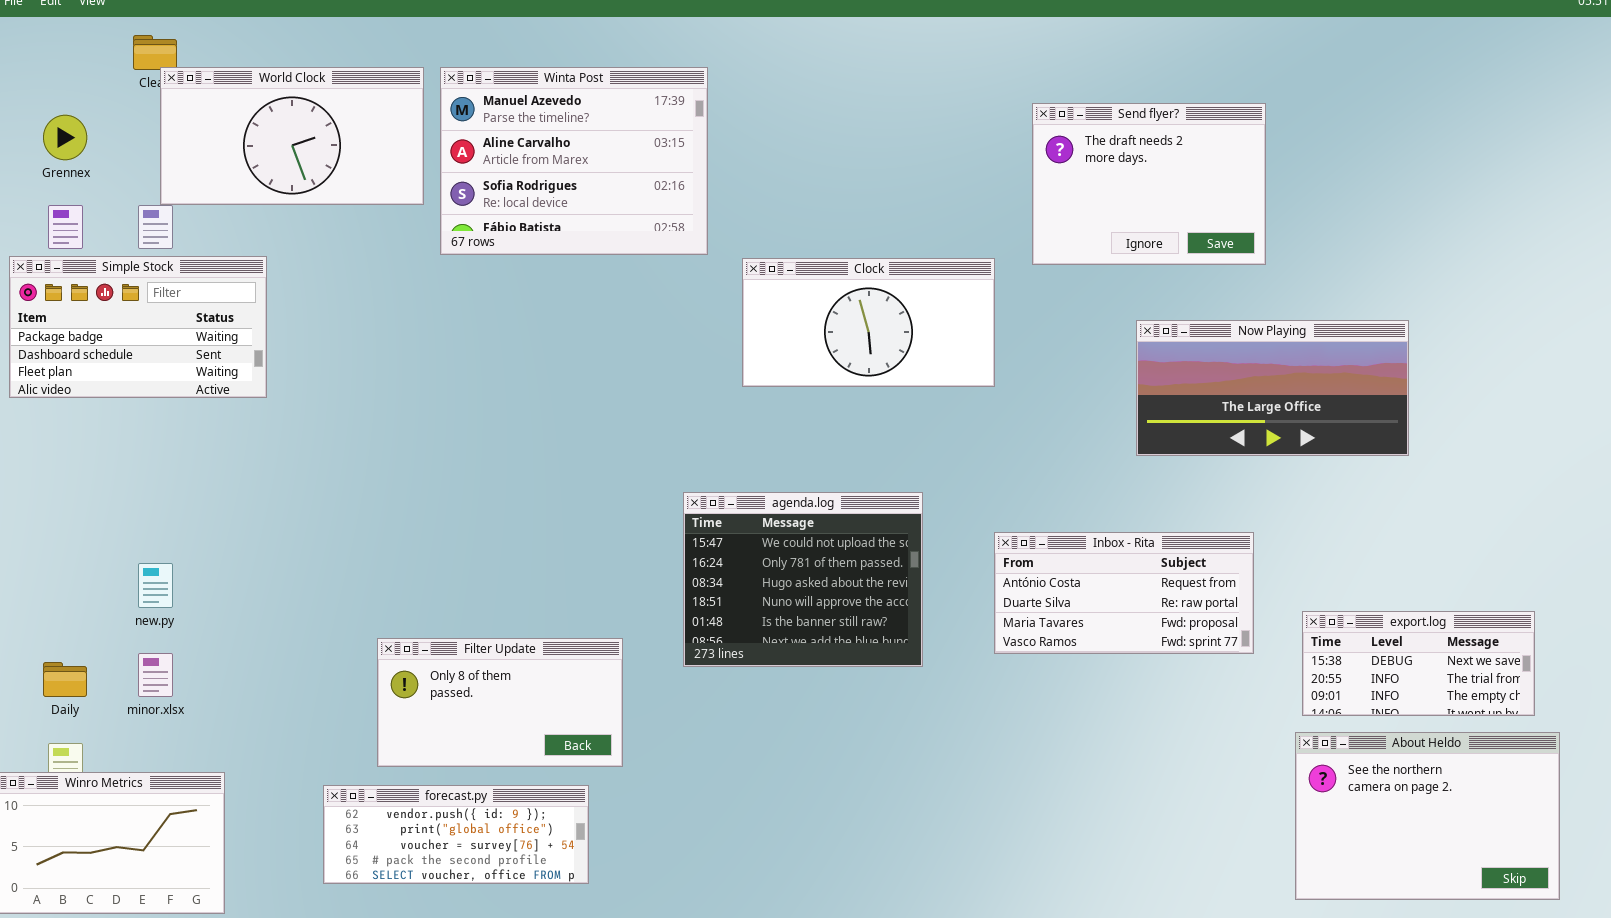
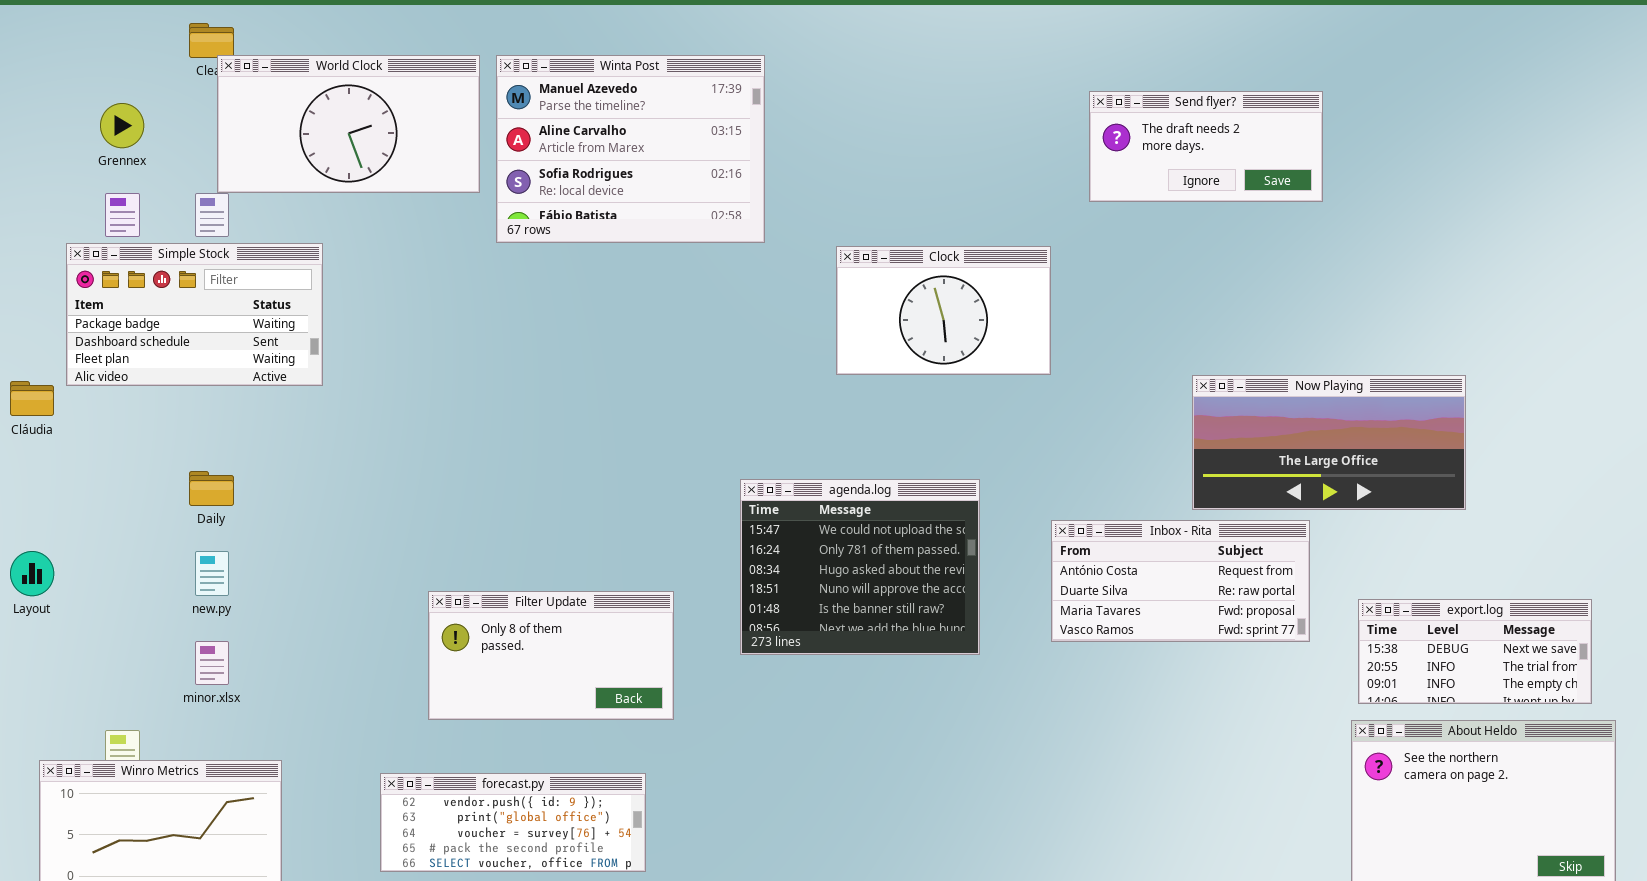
Send flyer?: [1032,103,1266,265] -> [1089,91,1323,202], resized
Clock: [742,258,995,387] -> [836,246,1051,375], resized
Now Playing: [1136,320,1409,456] -> [1192,375,1466,510], moved
Filter Update: [377,638,623,767] -> [428,591,674,720], moved
Daily: [43,662,87,697] -> [189,471,234,506], moved

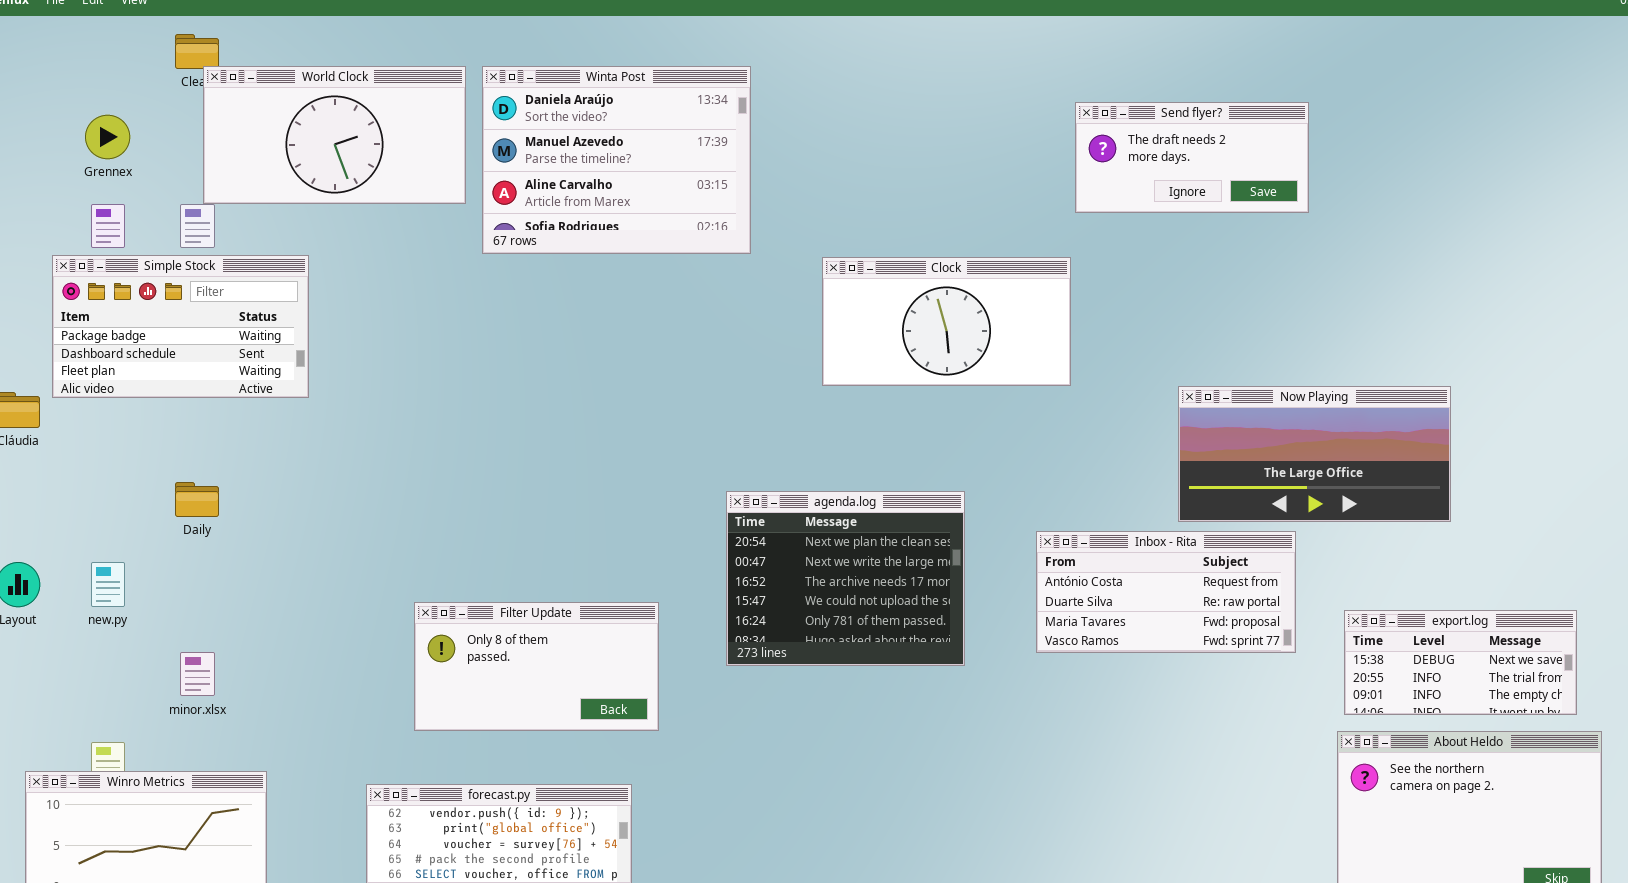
Winta Post: [496,55,765,243] -> [482,66,751,254], scrolled up 1 row
Clock: [836,246,1051,375] -> [822,257,1071,386], resized
agenda.log: [740,479,980,655] -> [726,491,965,666], scrolled up 3 rows
new.py: [195,551,229,596] -> [91,562,125,607], moved

